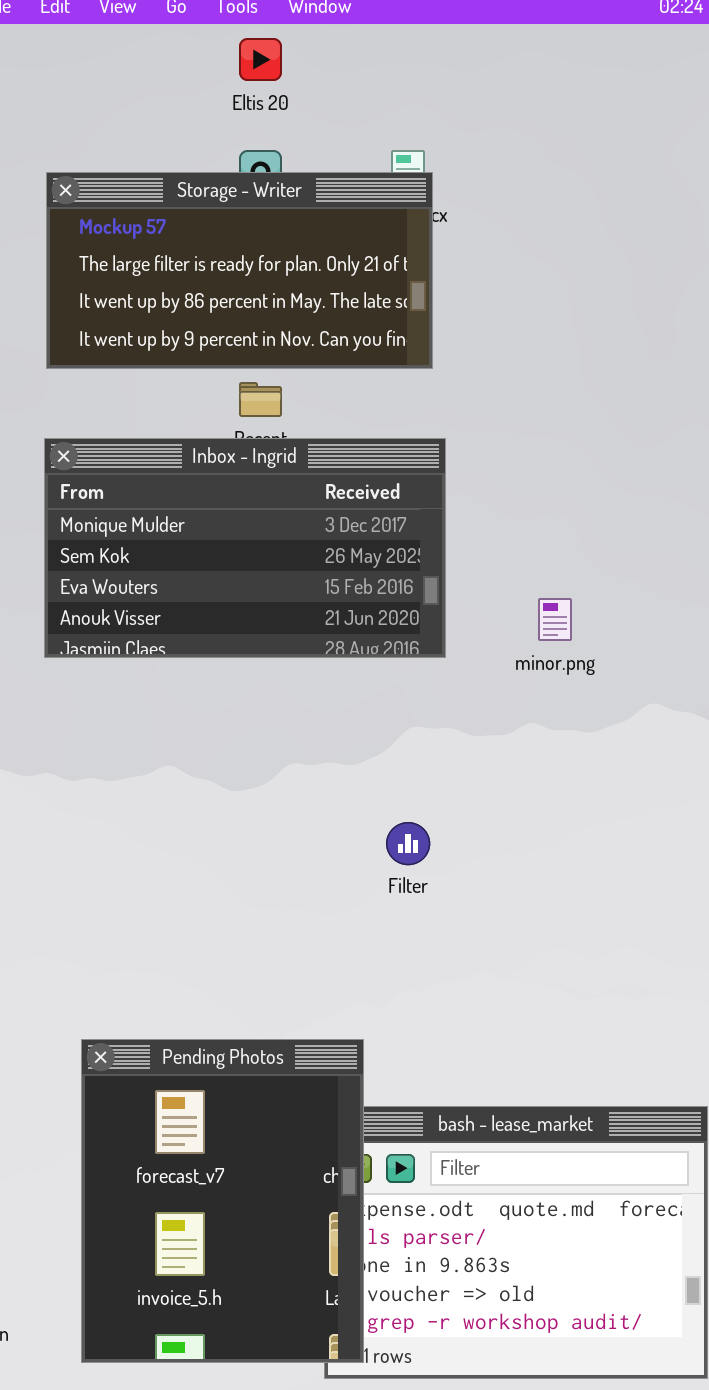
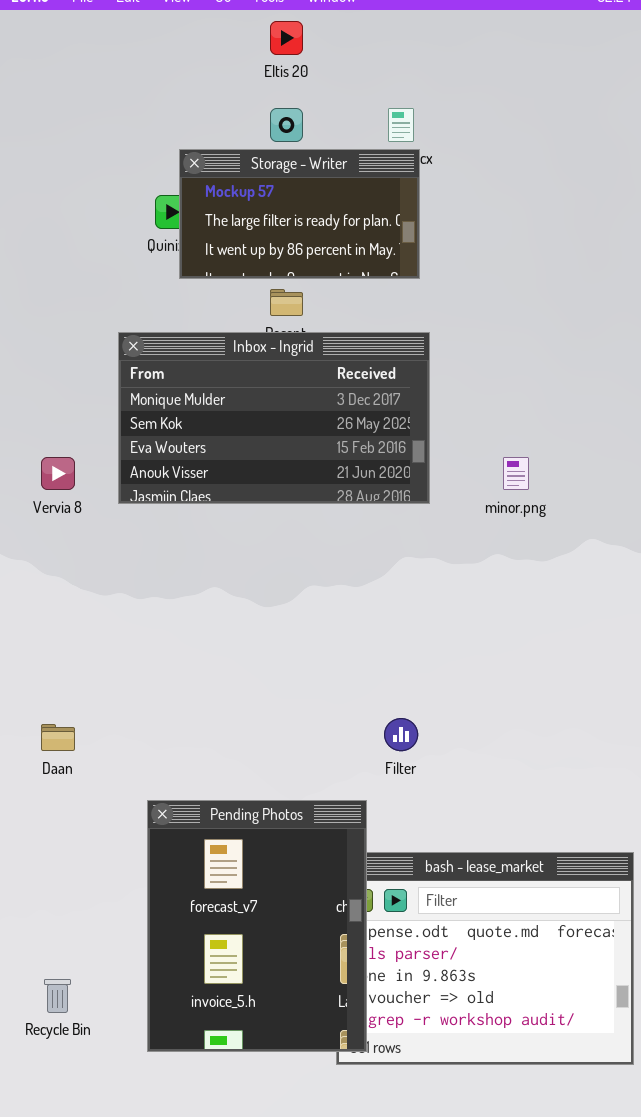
Storage - Writer: [46,172,433,369] -> [179,149,420,279], resized
Filter: [386,822,430,865] -> [384,718,418,751], moved

